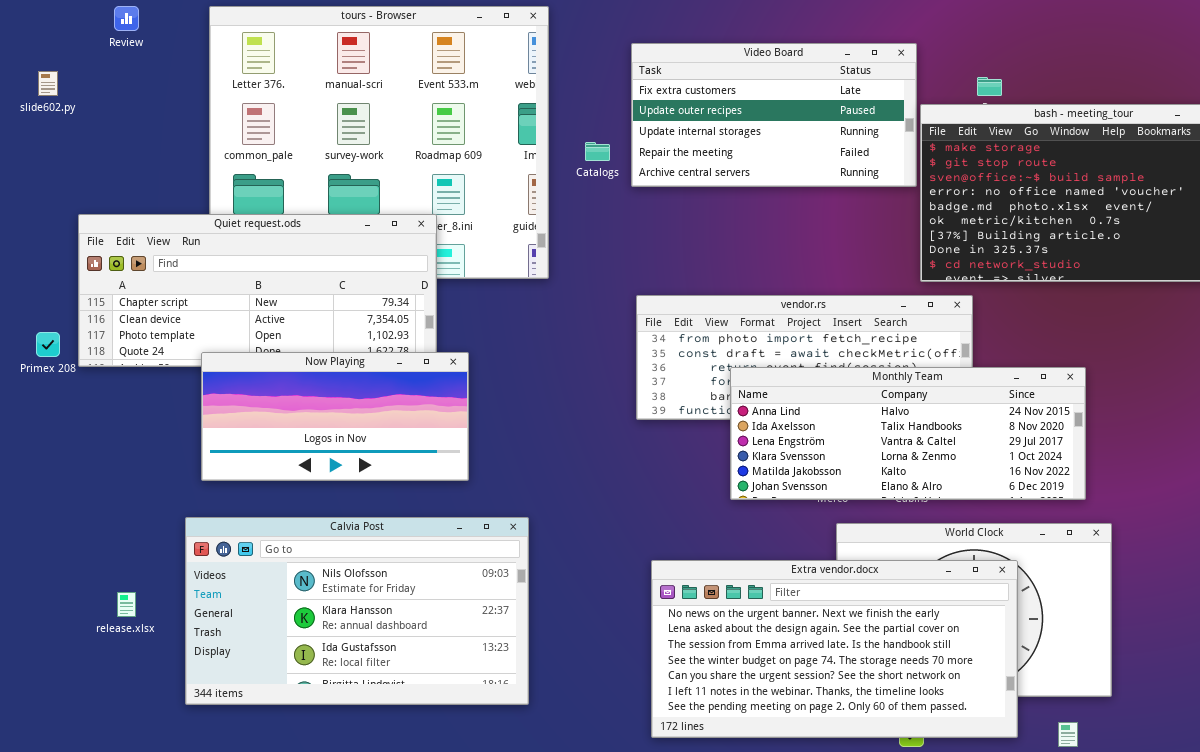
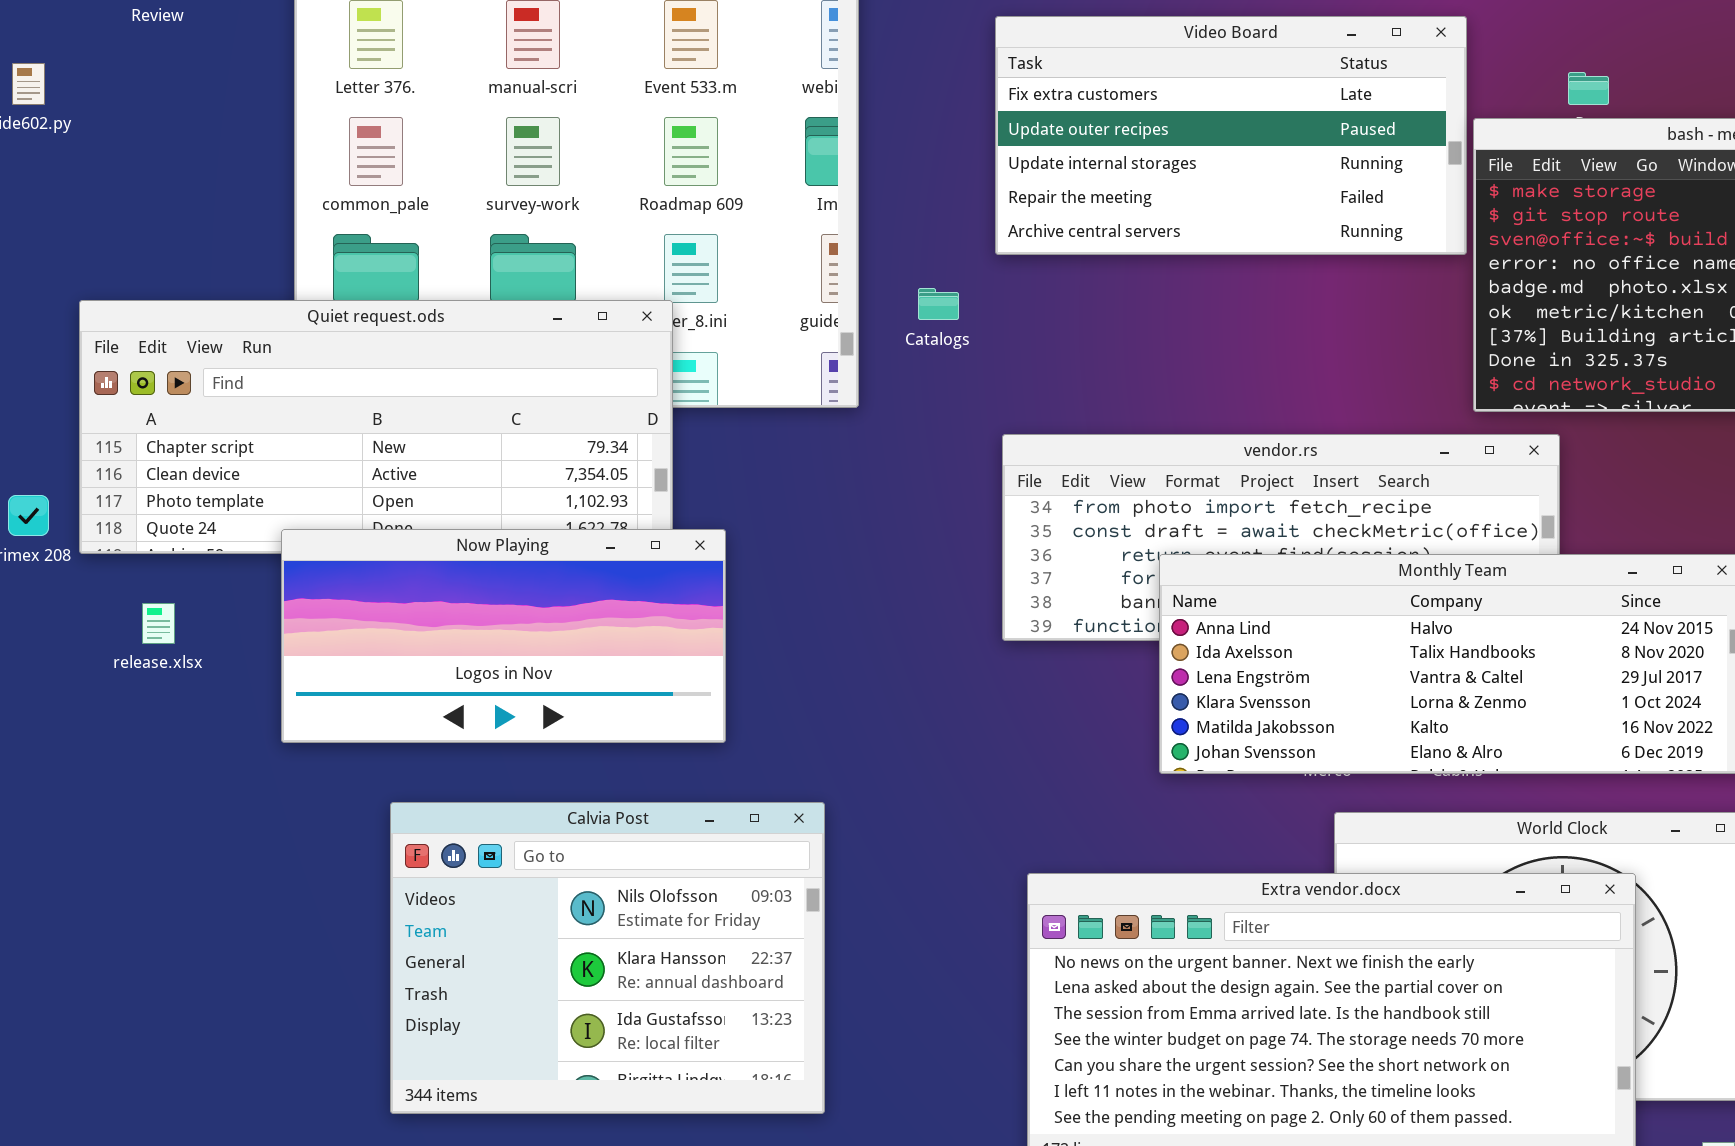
Catalogs: [585,142,610,161] -> [918,288,959,320], moved
Calvia Post: [185,517,529,705] -> [390,802,825,1114], resized
release.xlsx: [117,592,136,617] -> [142,603,175,644], moved

